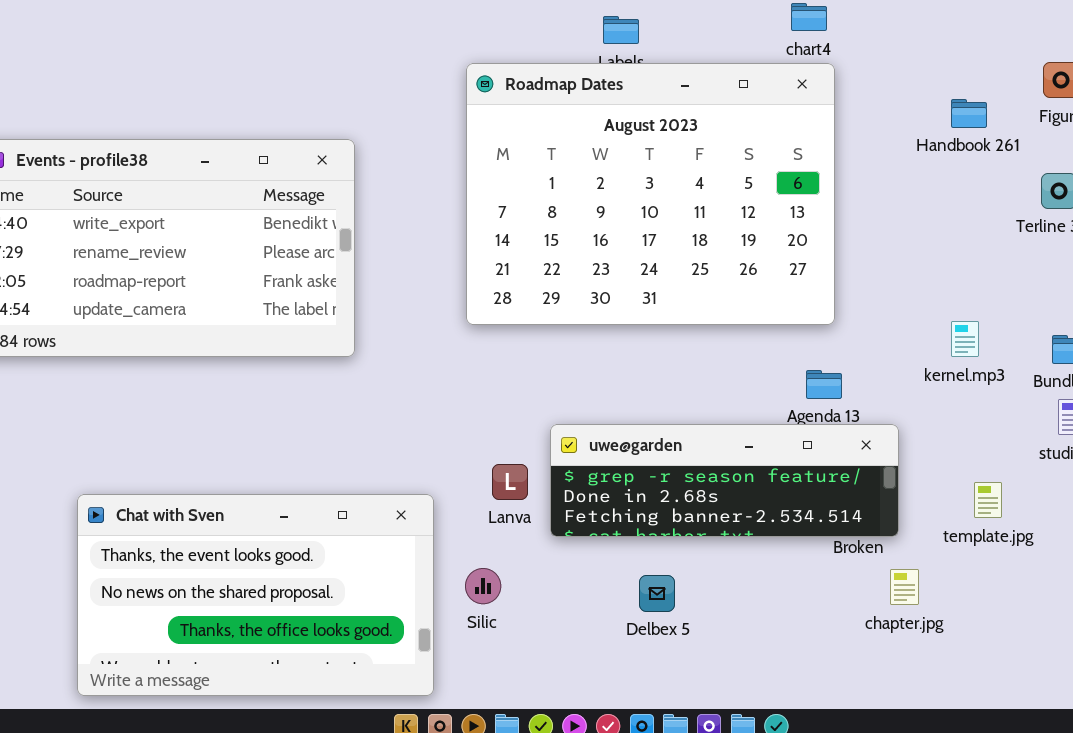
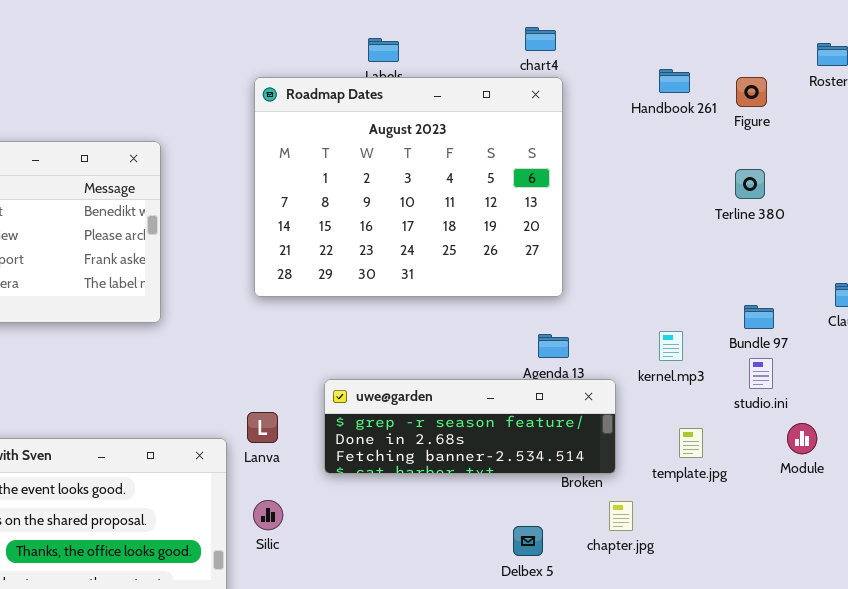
Handbook 261: [951,99,987,128] -> [659,69,690,93], moved
kernel.mp3: [951,321,979,357] -> [659,331,683,361], moved
Lanva: [492,464,528,500] -> [247,412,278,443], moved
Delbex 5: [639,575,675,612] -> [513,526,543,556], moved

